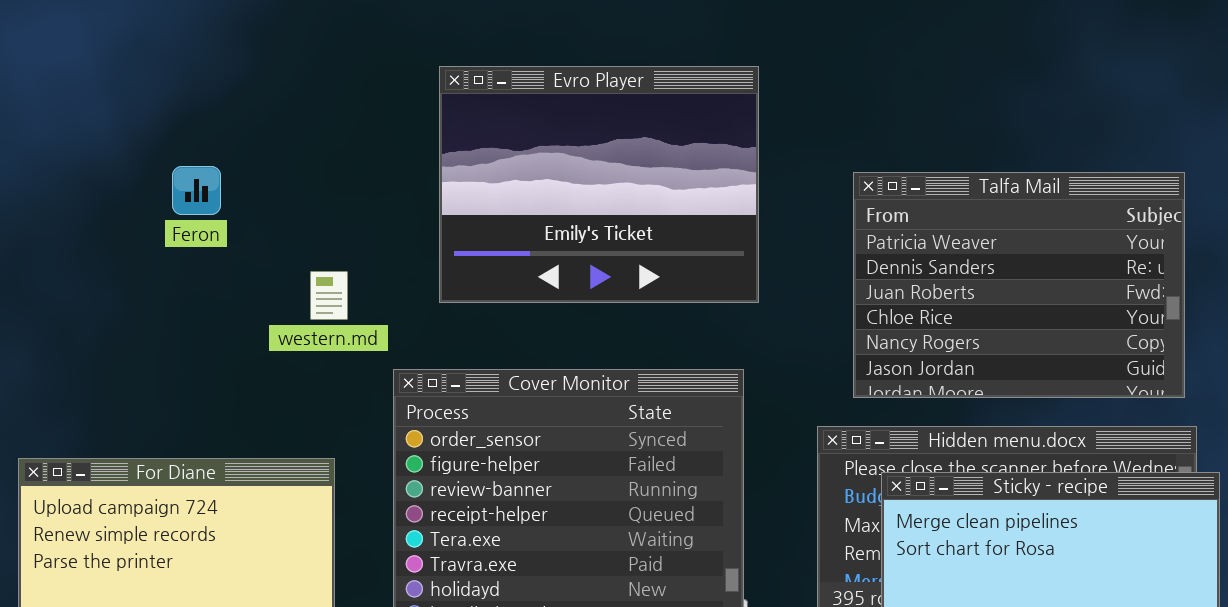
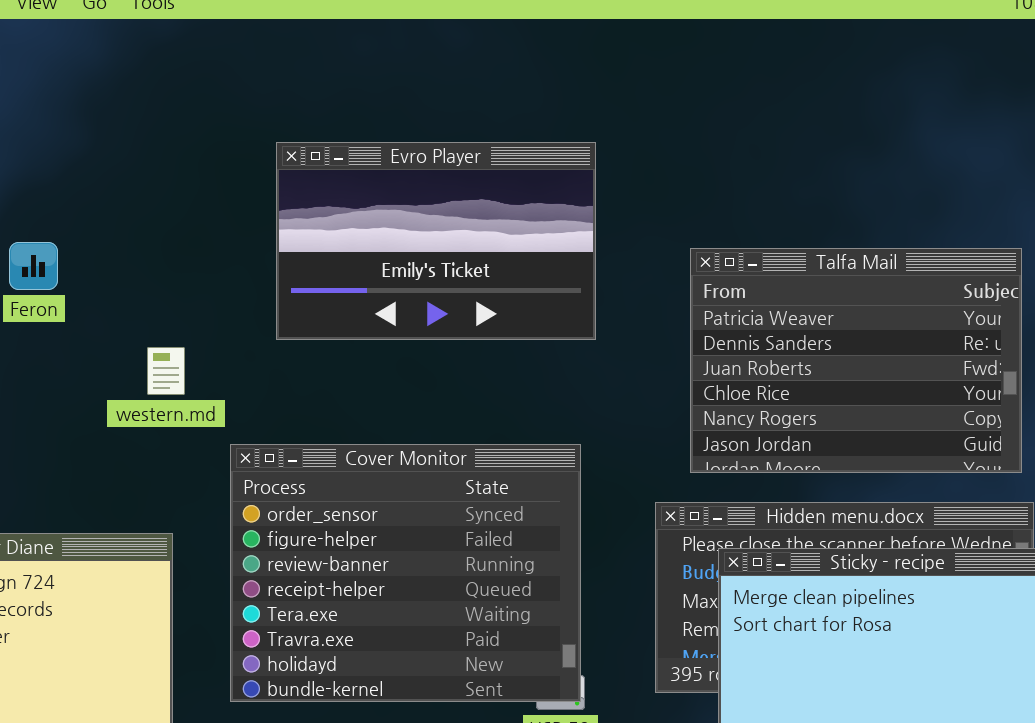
Evro Player: [439,66,759,303] -> [276,142,596,340], resized

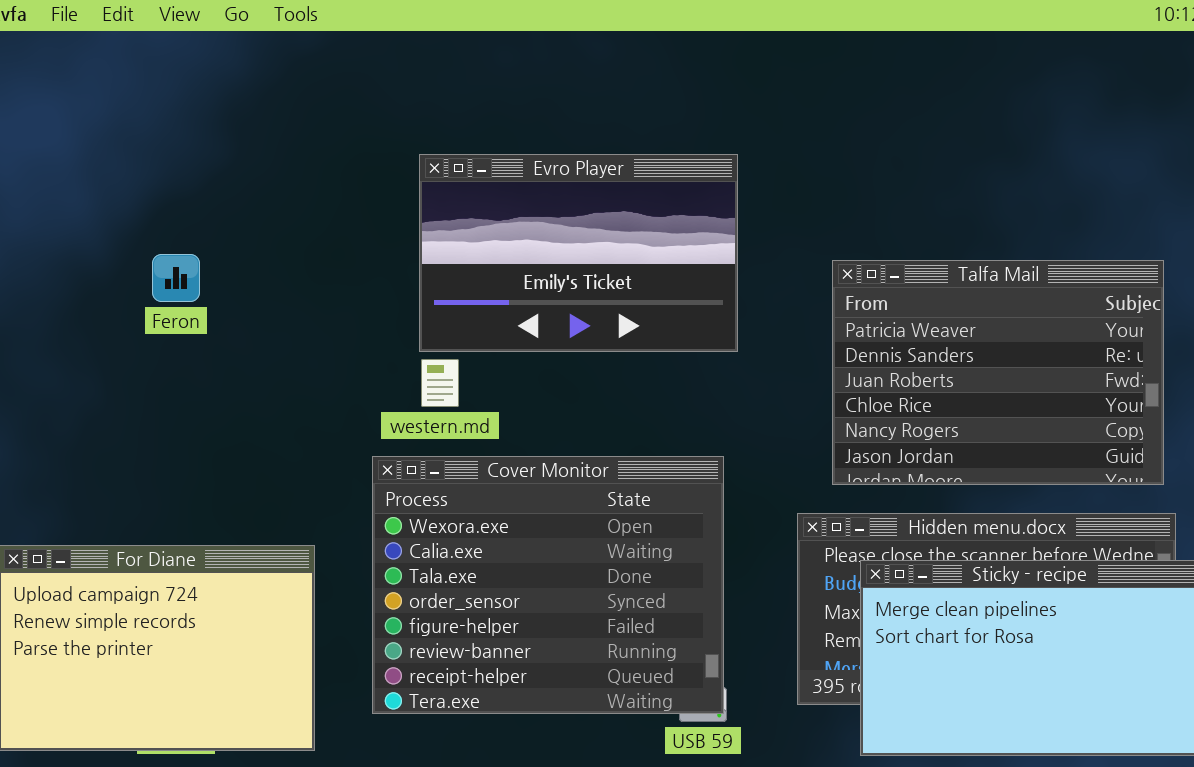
western.md: [147,347,185,395] -> [421,359,459,407], moved
Cover Monitor: [230,444,581,702] -> [372,456,724,714], scrolled up 3 rows

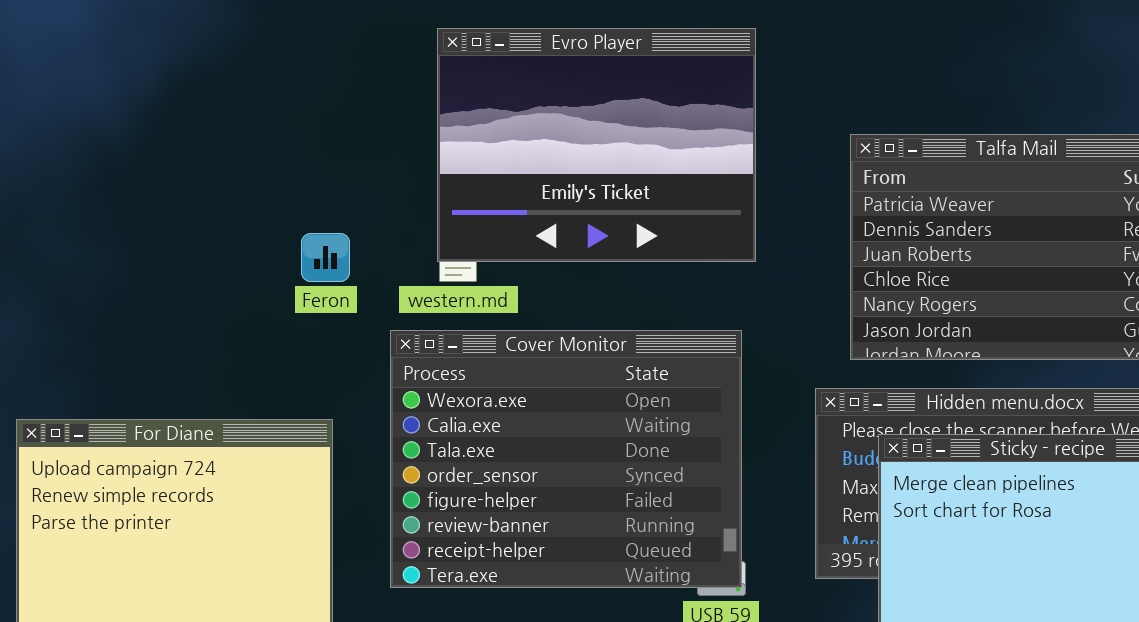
Evro Player: [419,154,738,352] -> [437,28,756,262], resized
Feron: [152,254,200,302] -> [301,233,350,282], moved

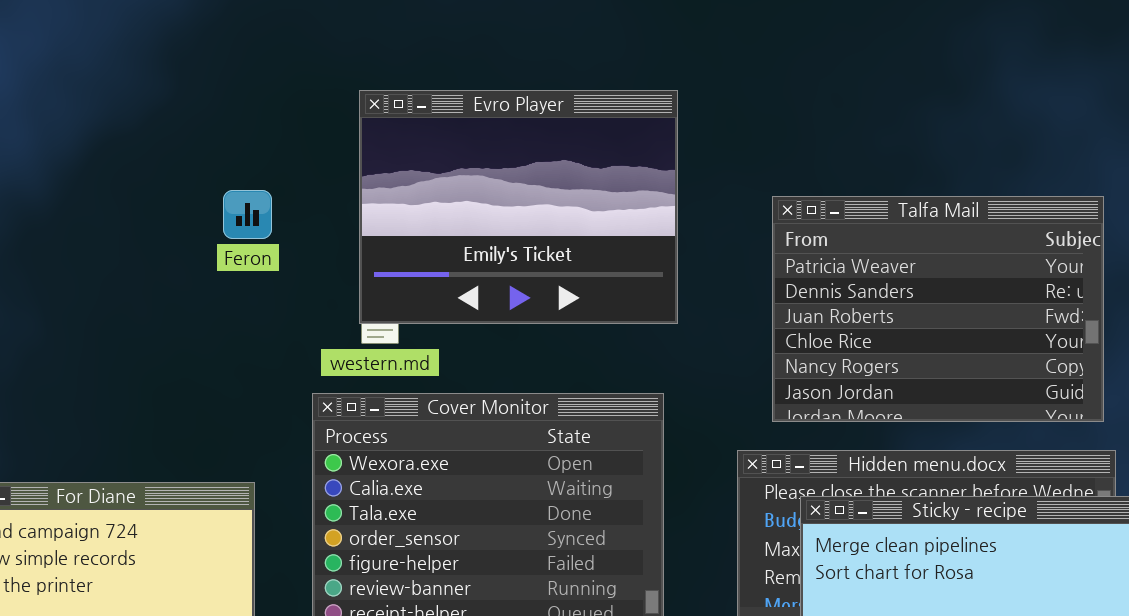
Feron: [301,233,350,282] -> [223,190,272,239], moved

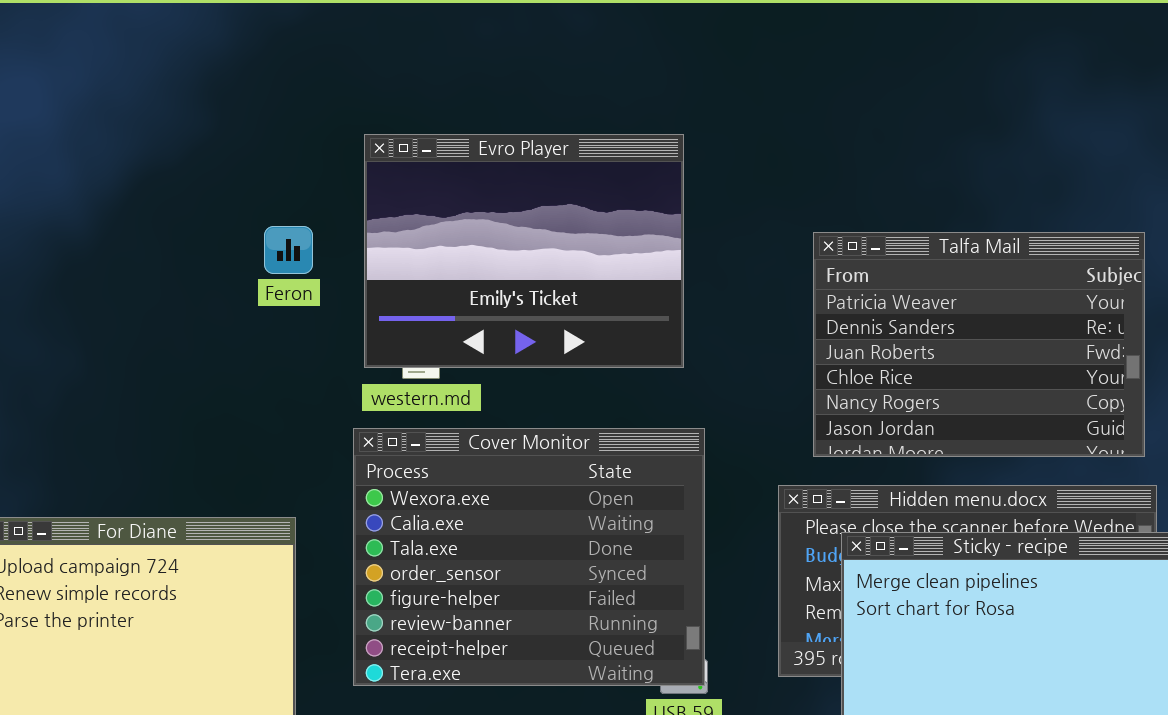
Evro Player: [359,90,678,324] -> [364,134,684,368], moved

